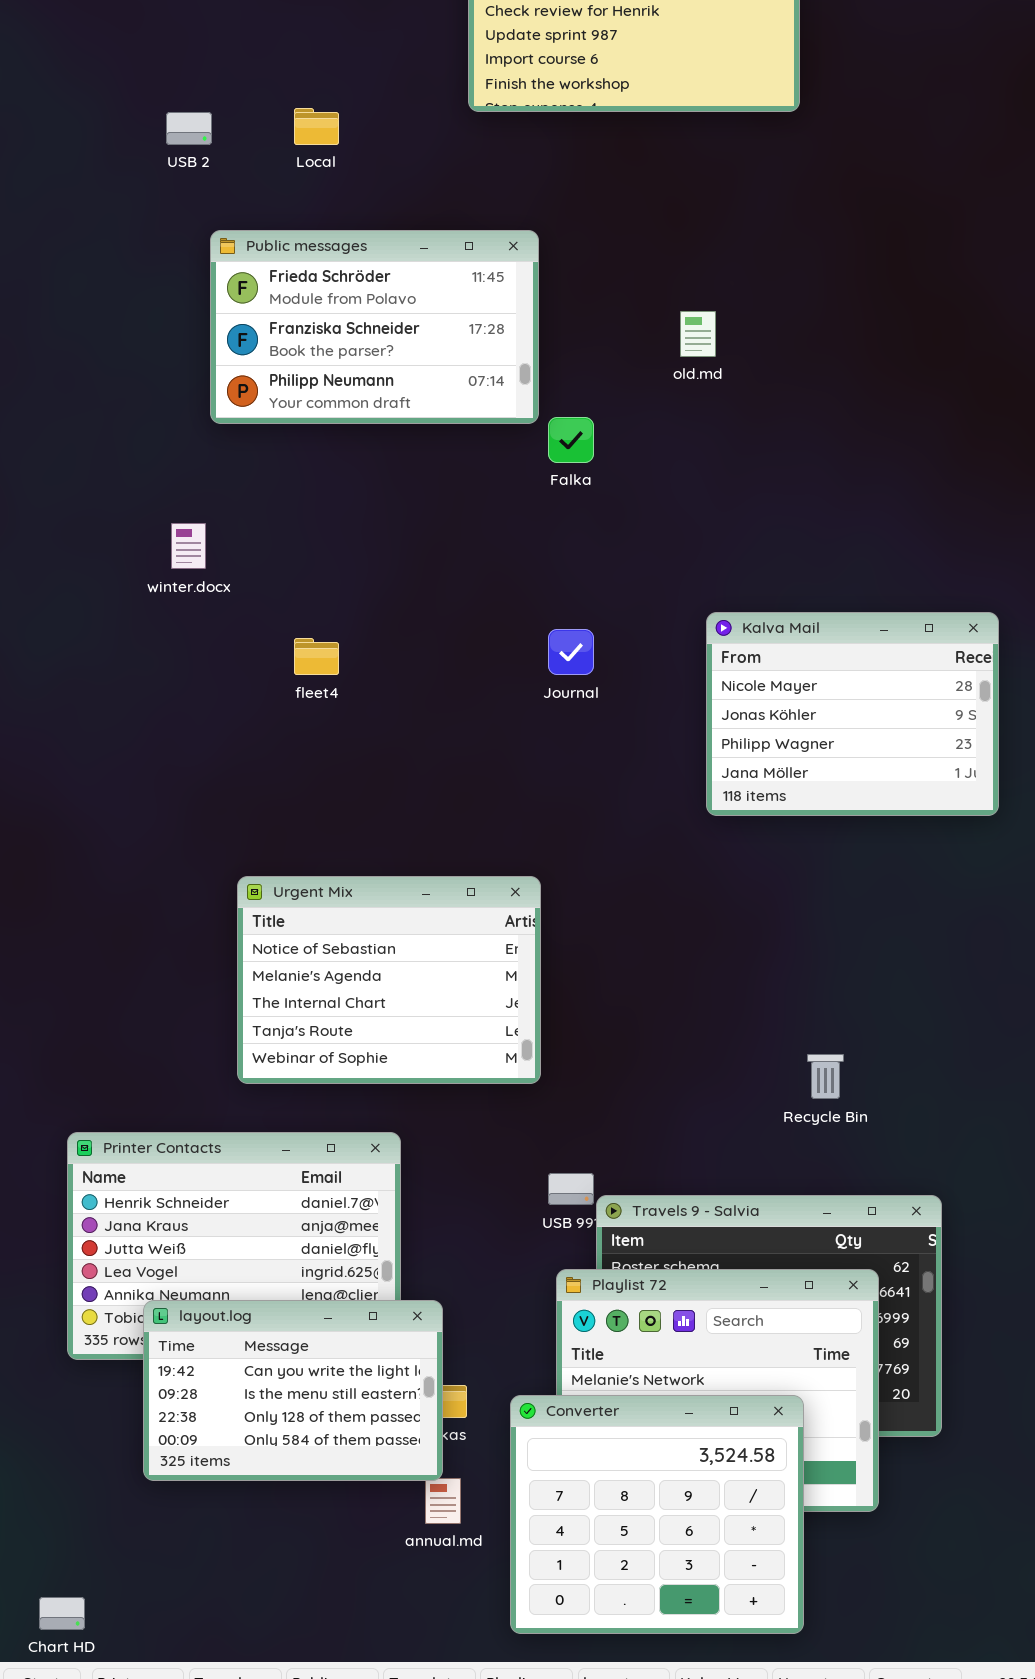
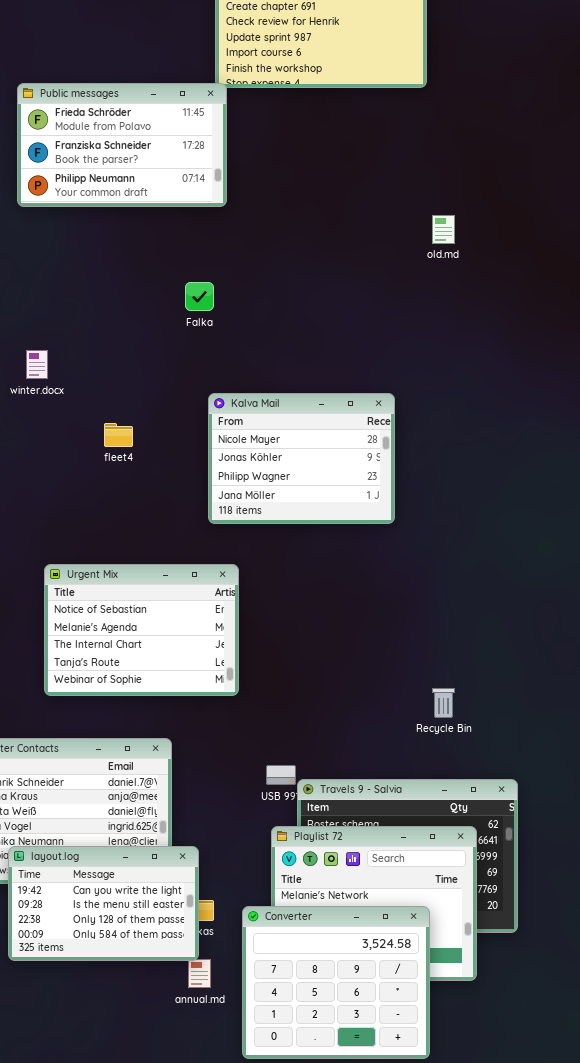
Public messages: [210,230,539,424] -> [17,83,227,207], moved
old.md: [680,311,716,357] -> [432,215,455,244], moved
Falka: [548,417,594,463] -> [185,282,214,311], moved
Kalva Mail: [706,612,999,816] -> [208,393,395,524], moved
Urgent Mix: [237,876,541,1084] -> [44,564,239,696], moved

